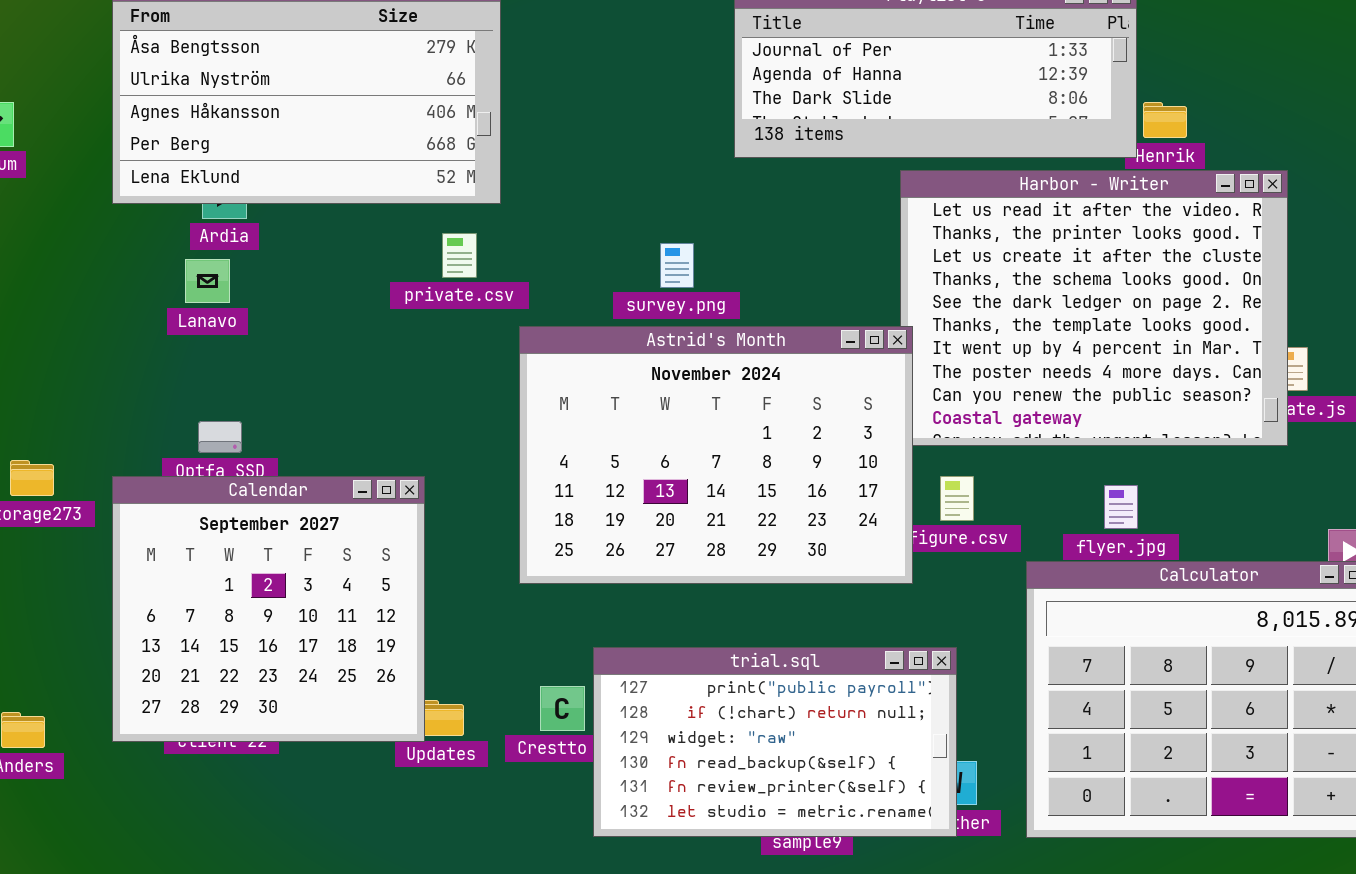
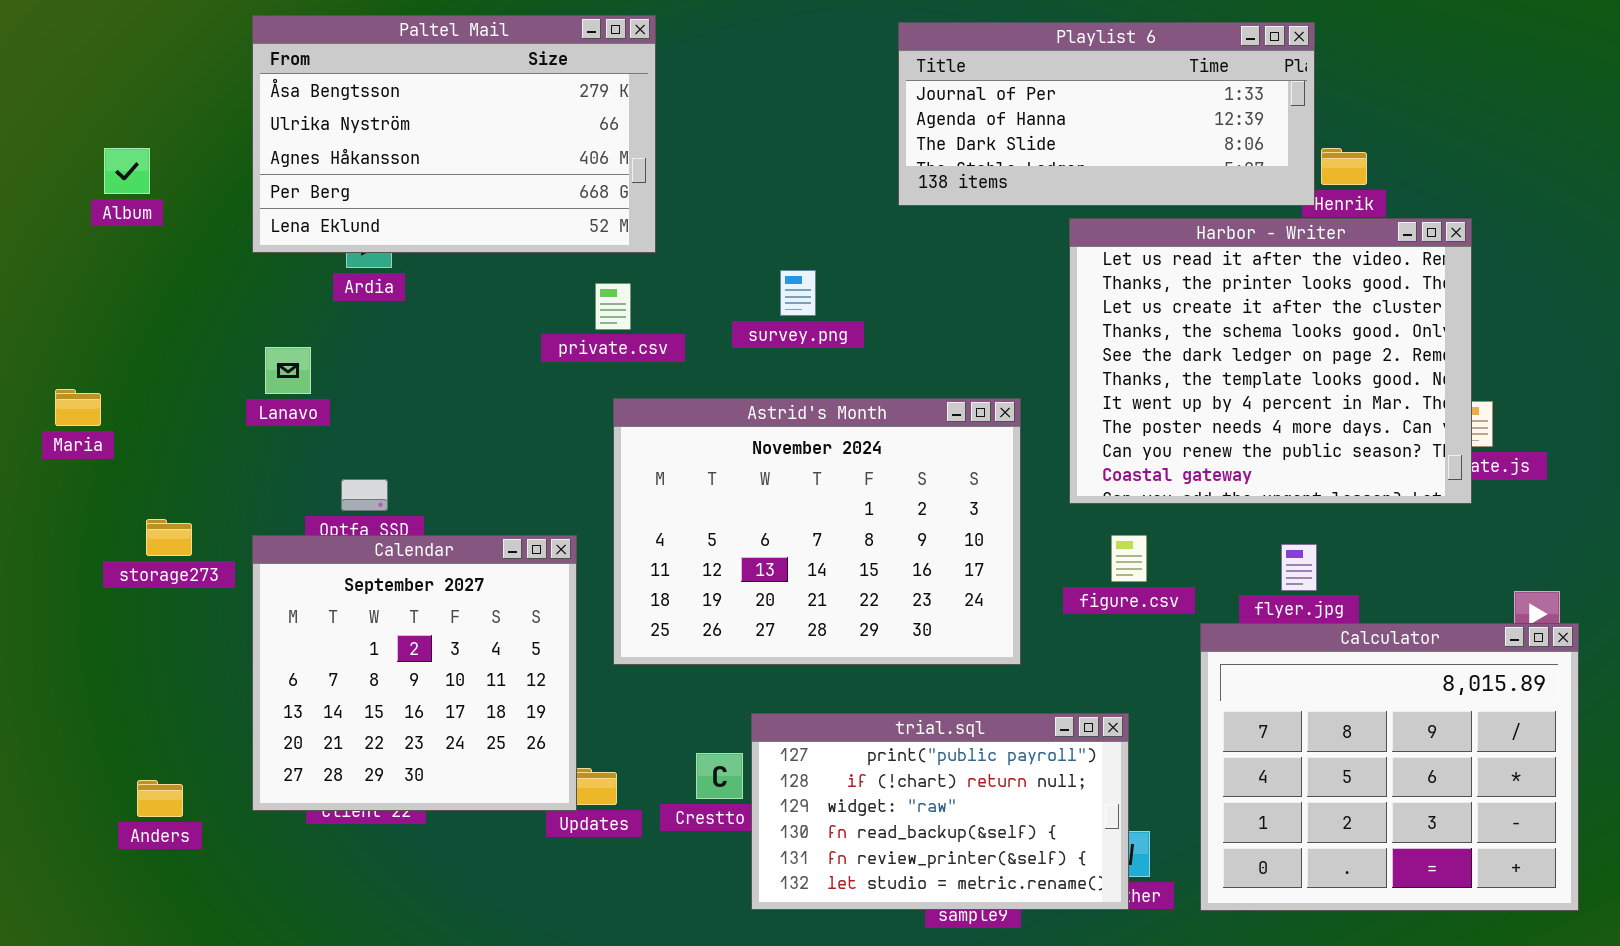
survey.png: [660,243,694,288] -> [780,270,816,316], moved
Lanavo: [185,259,230,303] -> [265,347,311,394], moved
Astrid's Month: [519,326,913,584] -> [613,398,1021,665], moved

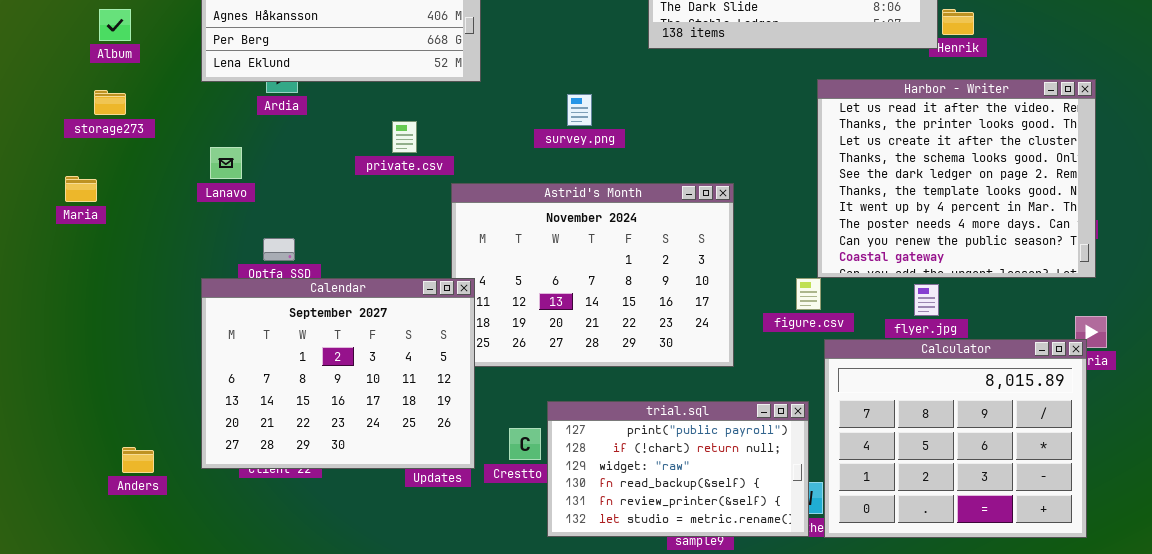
Harbor - Writer: [1069,218,1472,504] -> [817,79,1096,278], moved
private.csv: [595,283,631,330] -> [392,121,417,153], moved
storage273: [146,519,192,556] -> [94,90,126,115], moved
Calendar: [252,535,577,811] -> [201,278,475,469], resized
Calculator: [1200,623,1579,911] -> [824,339,1087,538], moved

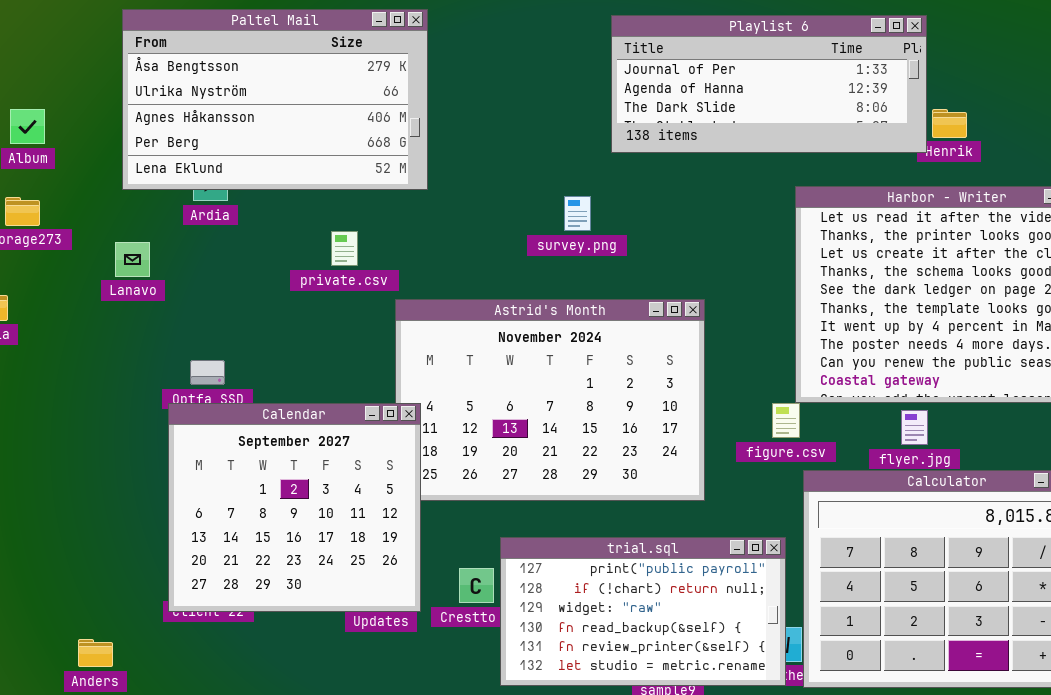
survey.png: [567,94,592,126] -> [564,196,591,231], moved
Lanavo: [210,147,242,179] -> [115,242,150,277], moved
Calendar: [201,278,475,469] -> [168,403,421,612], resized
Anders: [122,447,154,473] -> [78,639,113,667], moved

